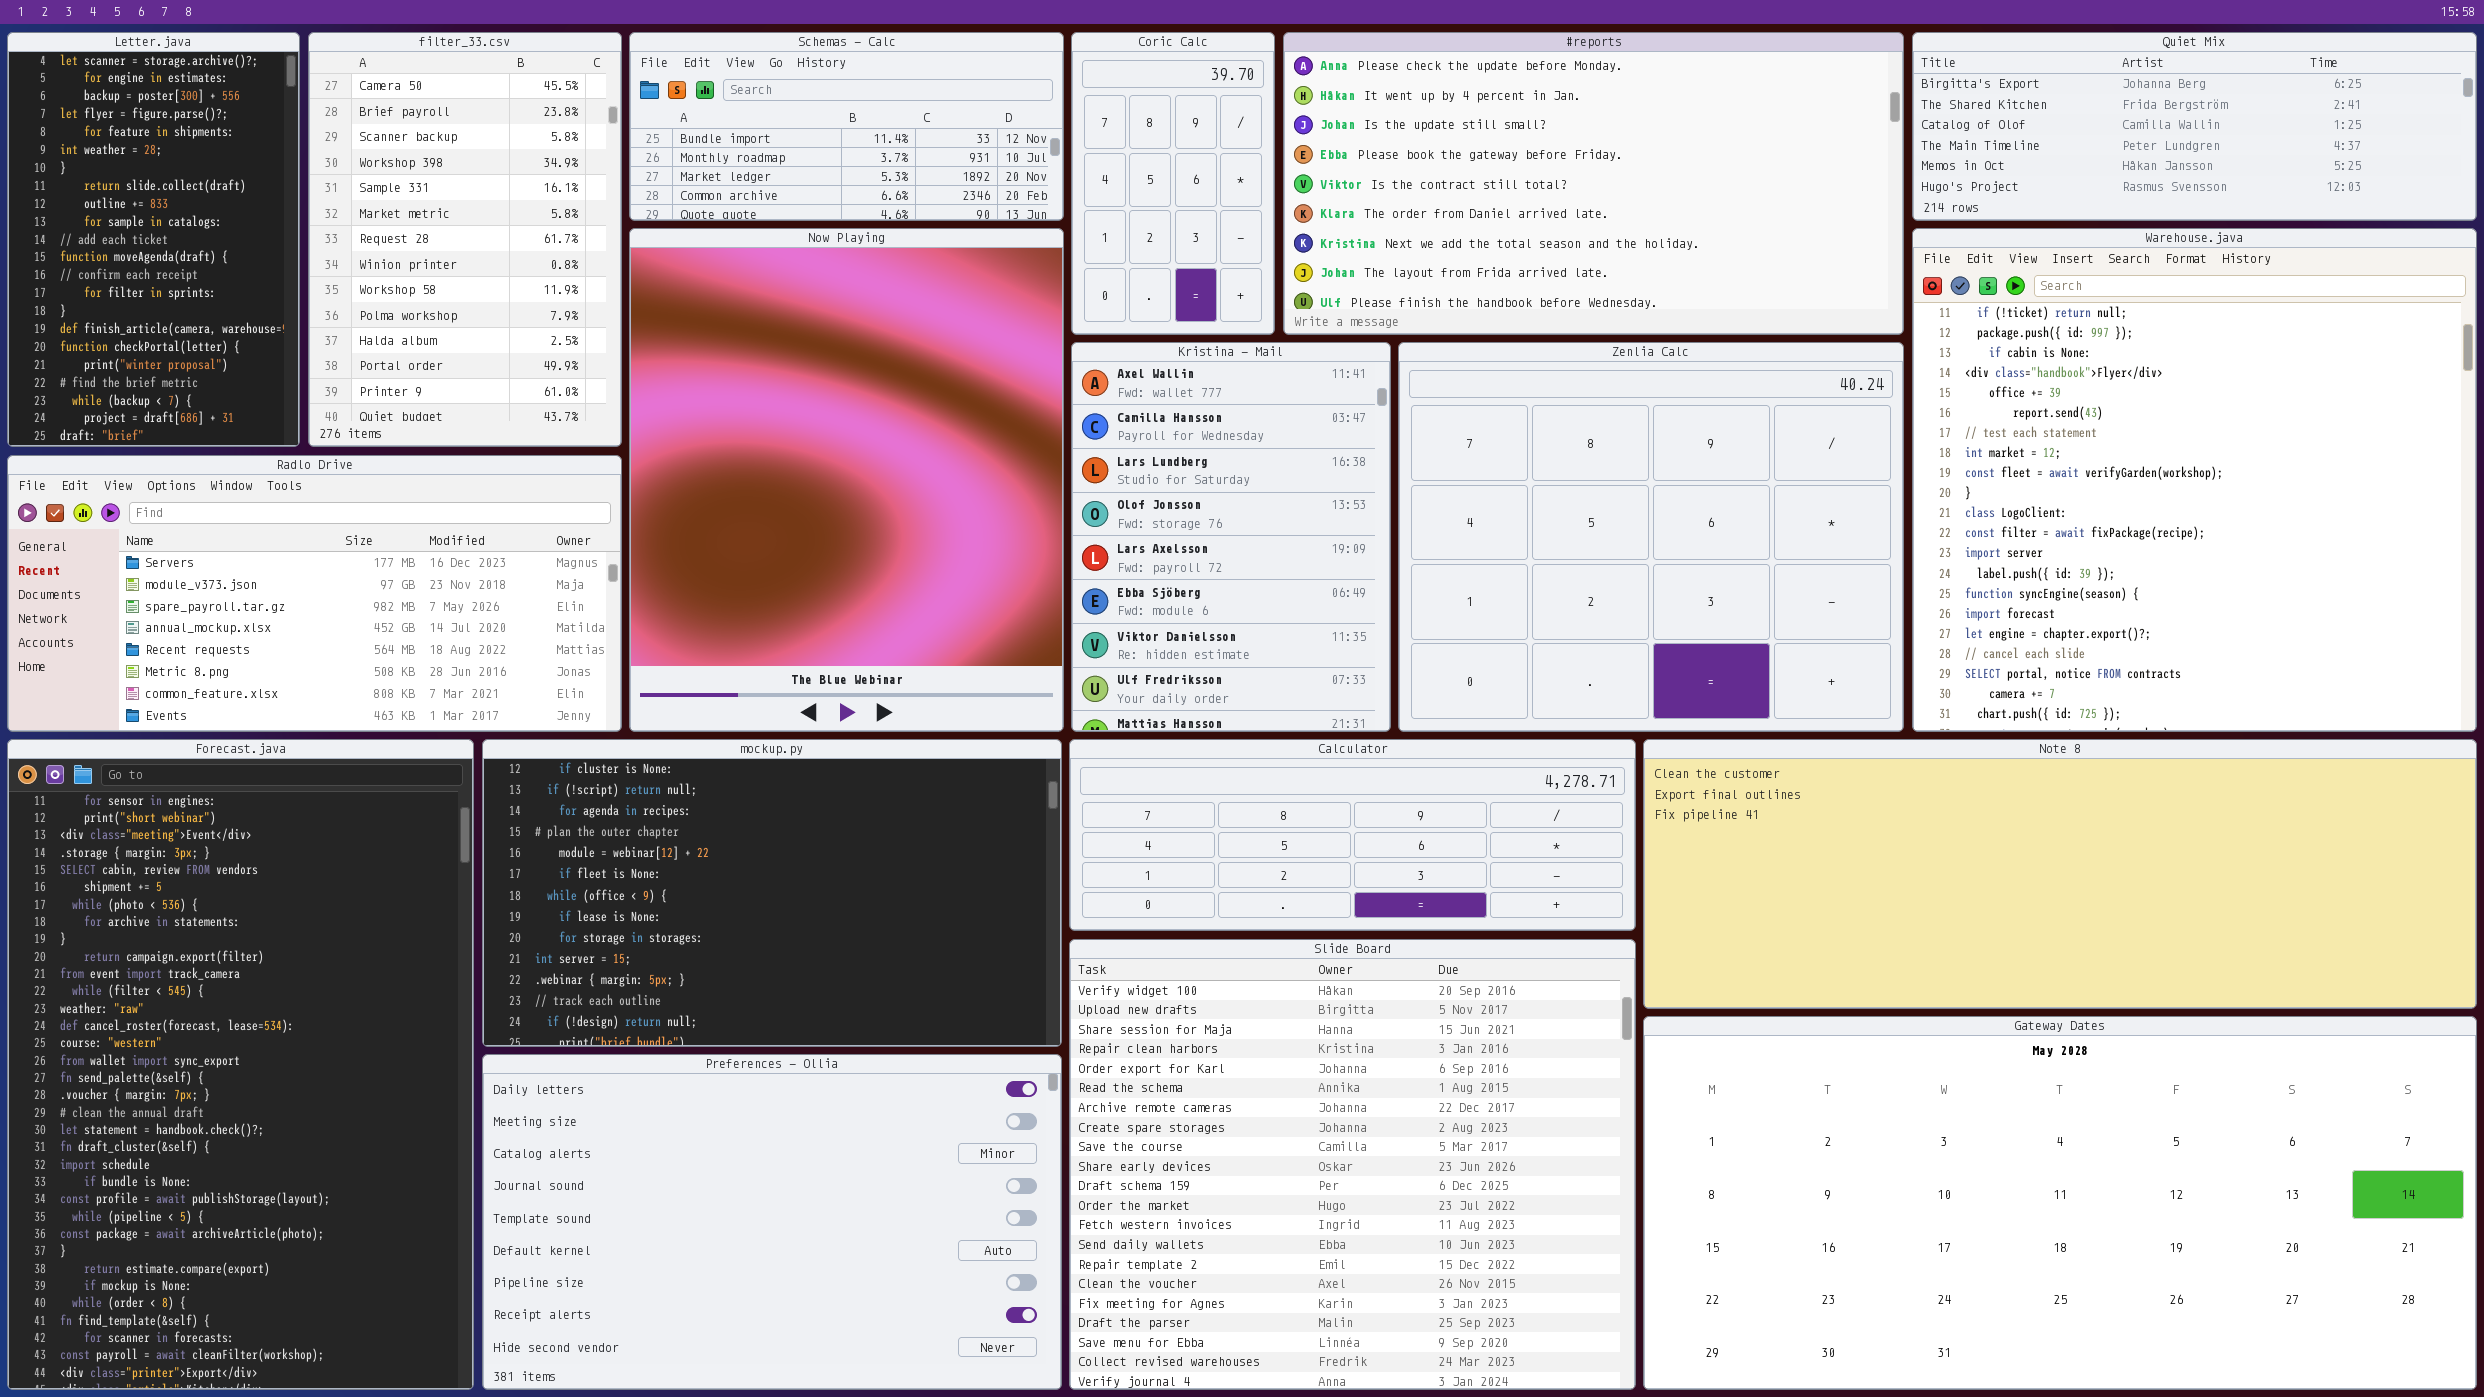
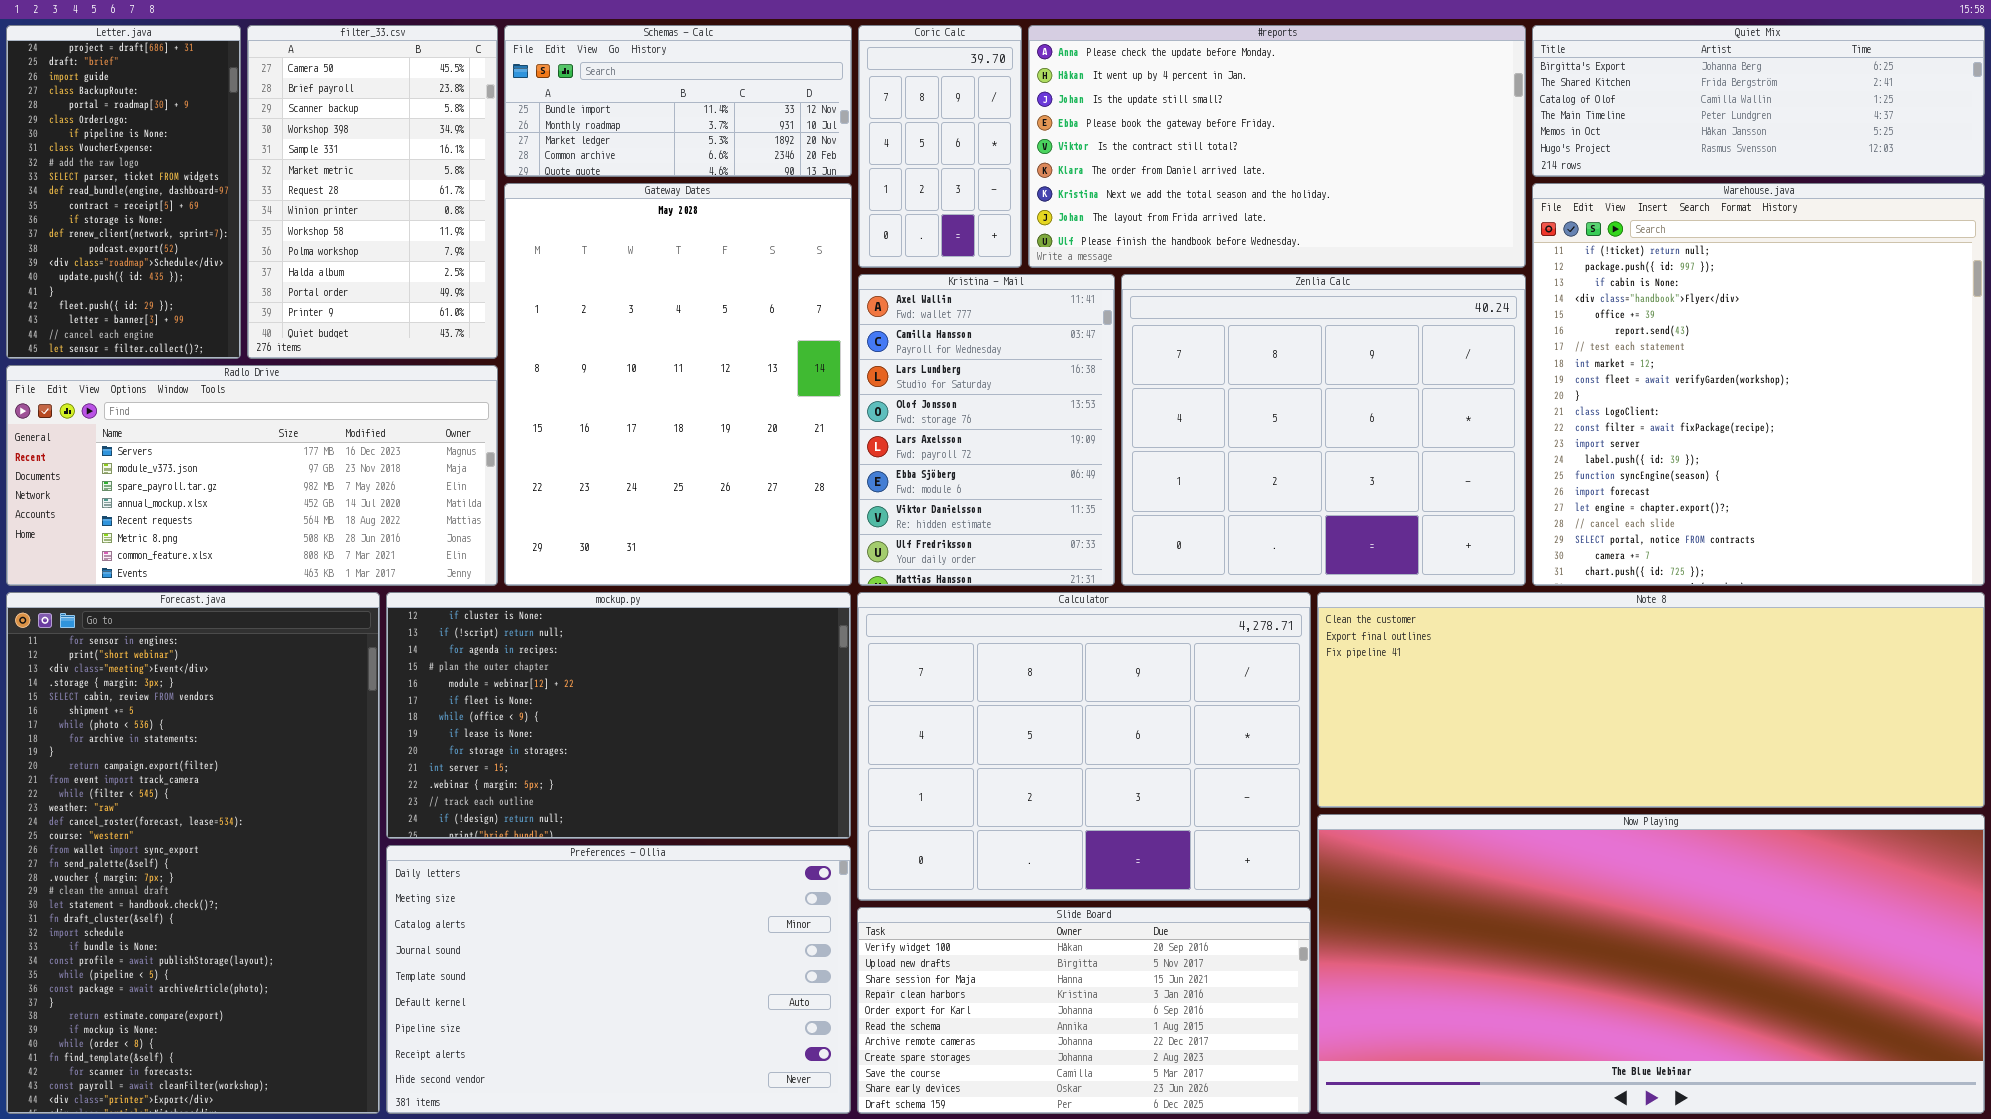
Letter.java: [7,32,300,447] -> [6,25,241,359], scrolled down 20 rows
Now Playing: [629,228,1064,732] -> [1317,814,1985,1114], moved, resized
Calculator: [1069,739,1636,931] -> [857,592,1311,901], resized
Slide Board: [1069,939,1636,1390] -> [857,907,1311,1114], resized
Gateway Dates: [1643,1016,2477,1390] -> [504,183,852,586], moved, resized

